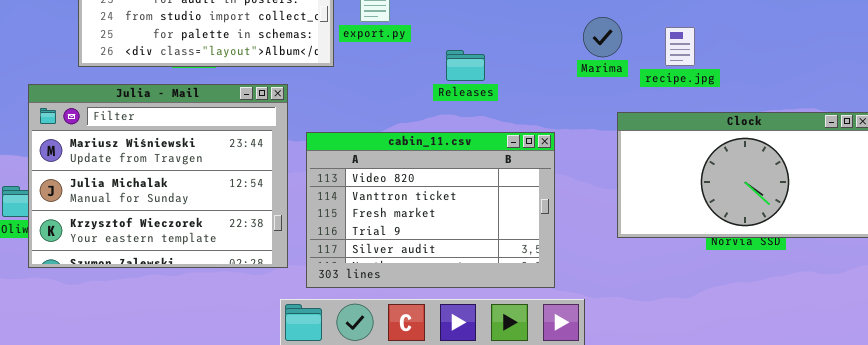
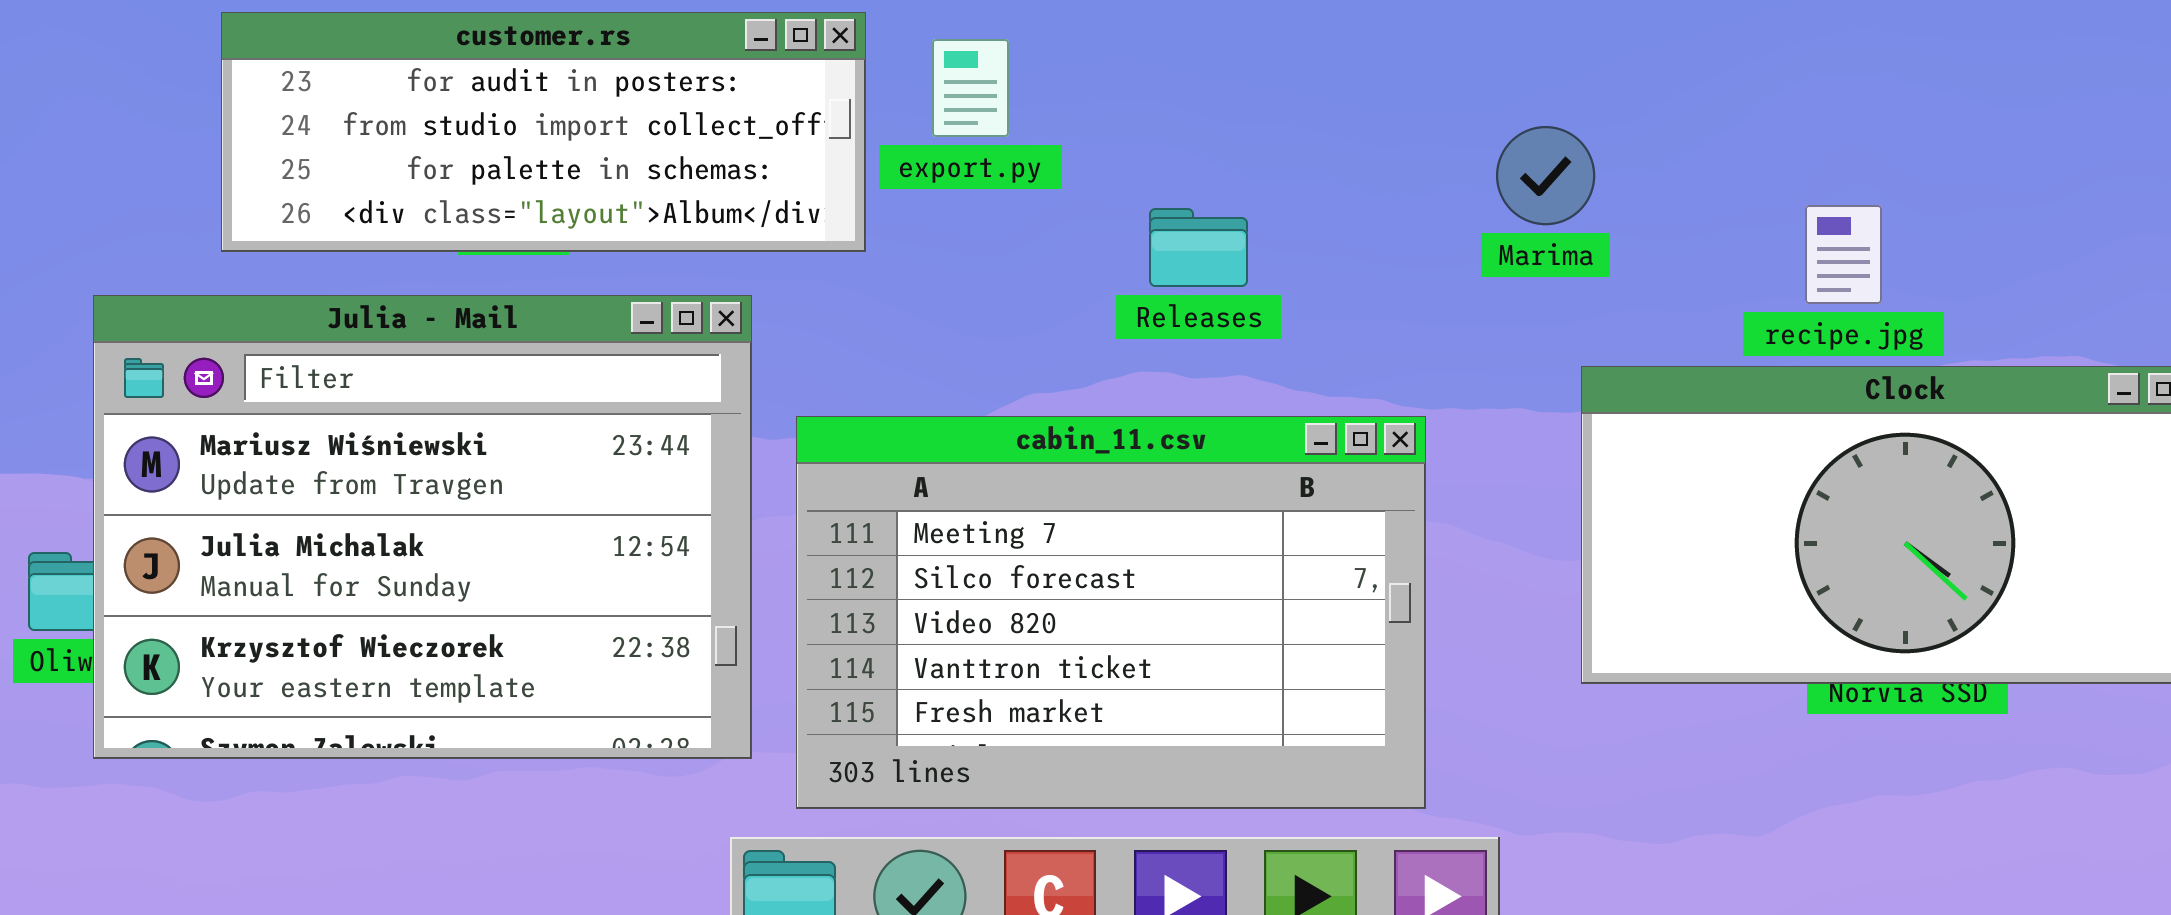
recipe.jpg: [665,27,695,66] -> [1805,205,1882,304], moved
cabin_11.csv: [306,132,555,288] -> [796,416,1426,809], scrolled up 2 rows

